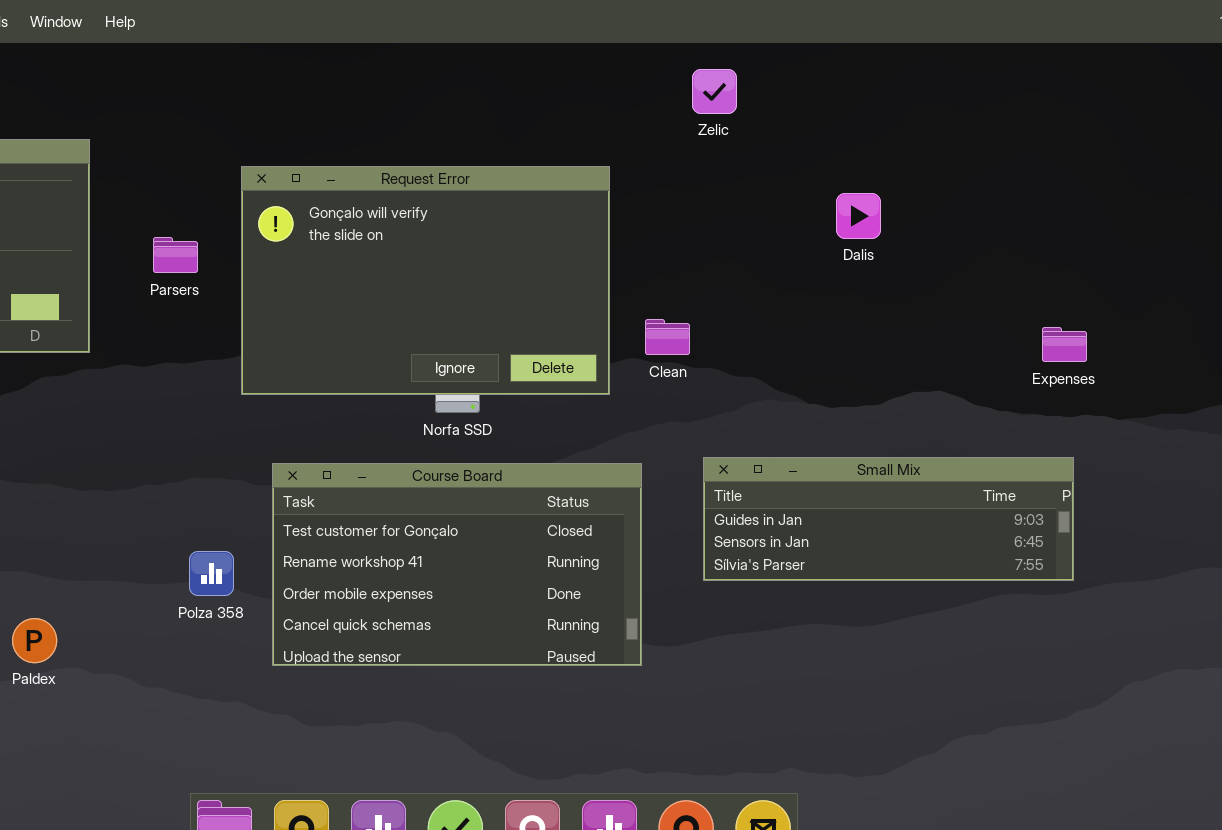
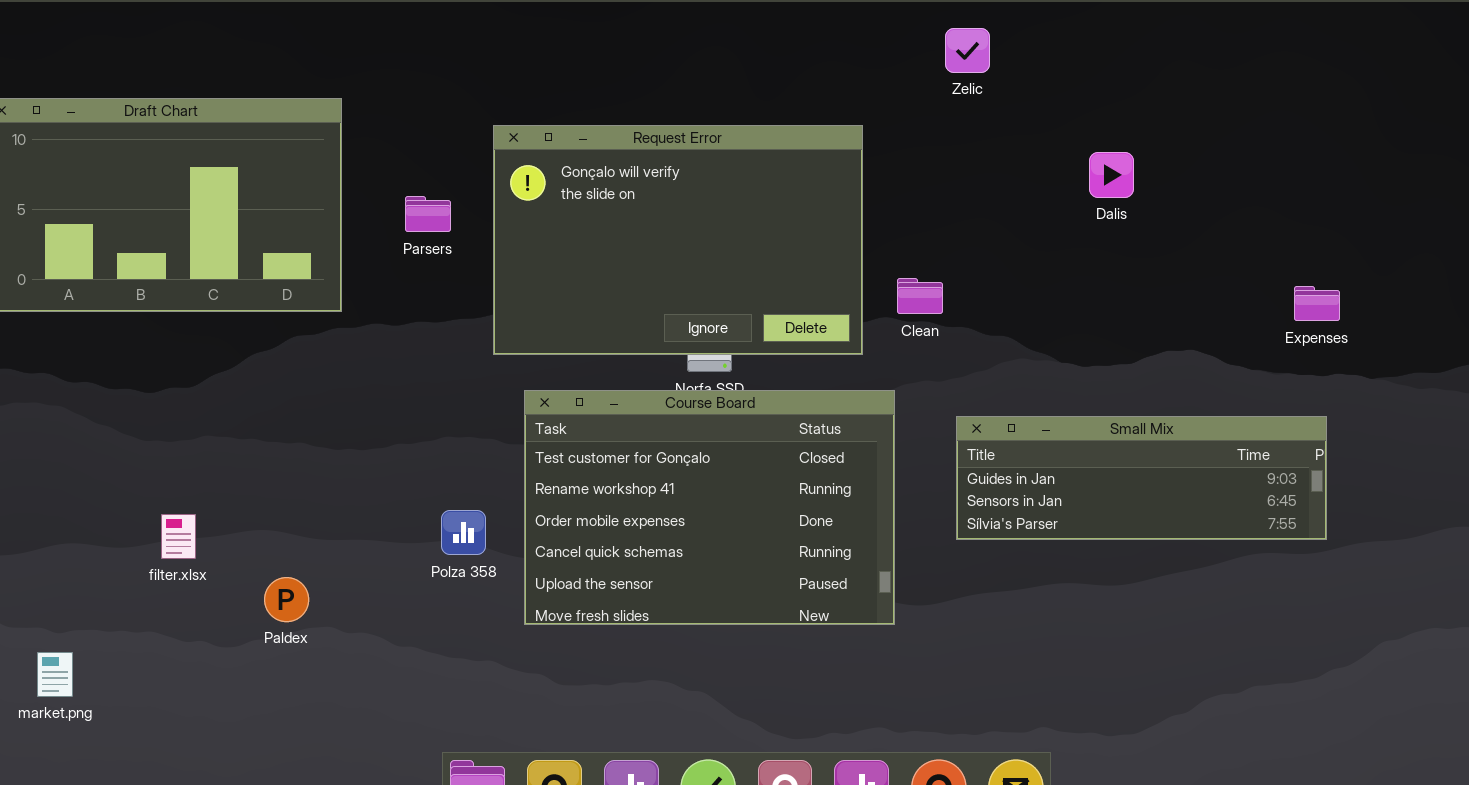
Course Board: [272,463,642,666] -> [524,390,895,625], resized

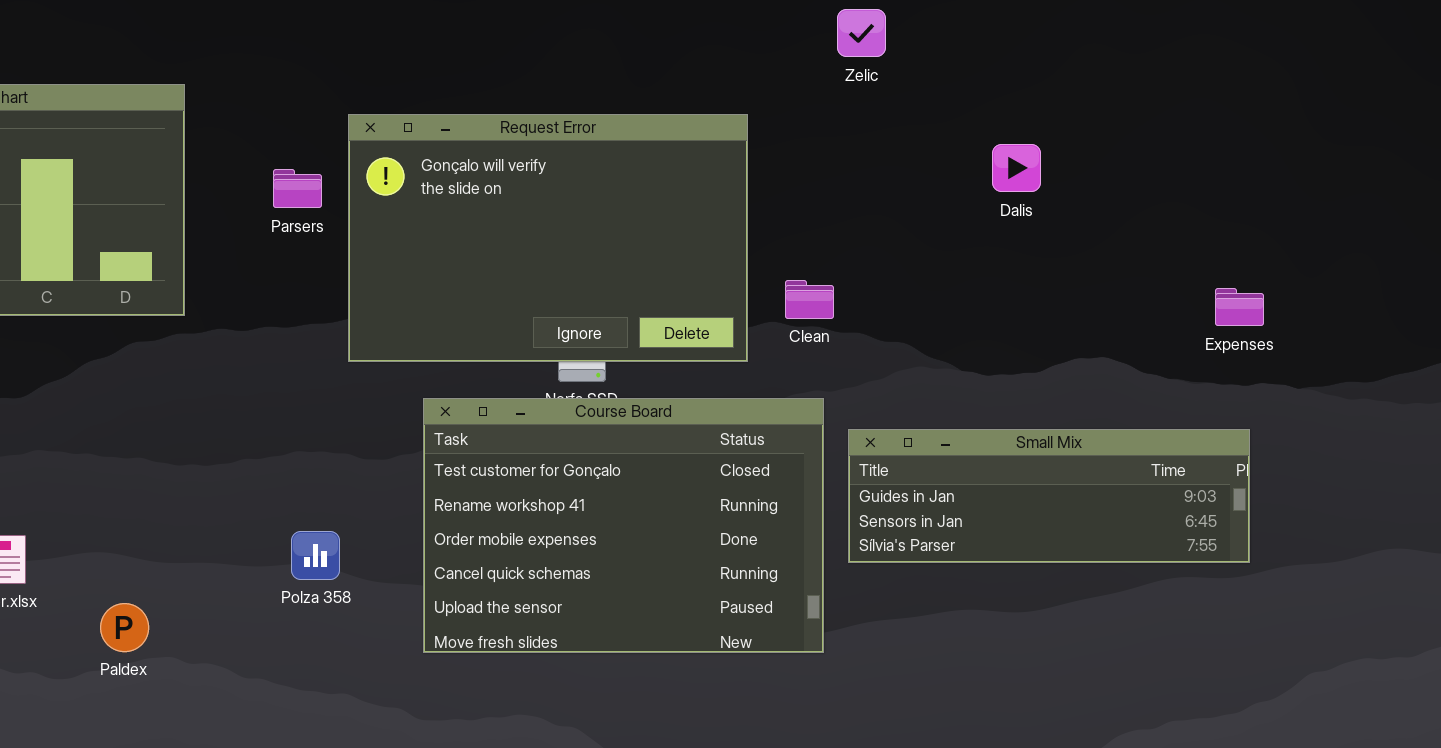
Parsers: [405,196,451,232] -> [273,169,322,208], moved
Course Board: [524,390,895,625] -> [423,398,824,653], moved

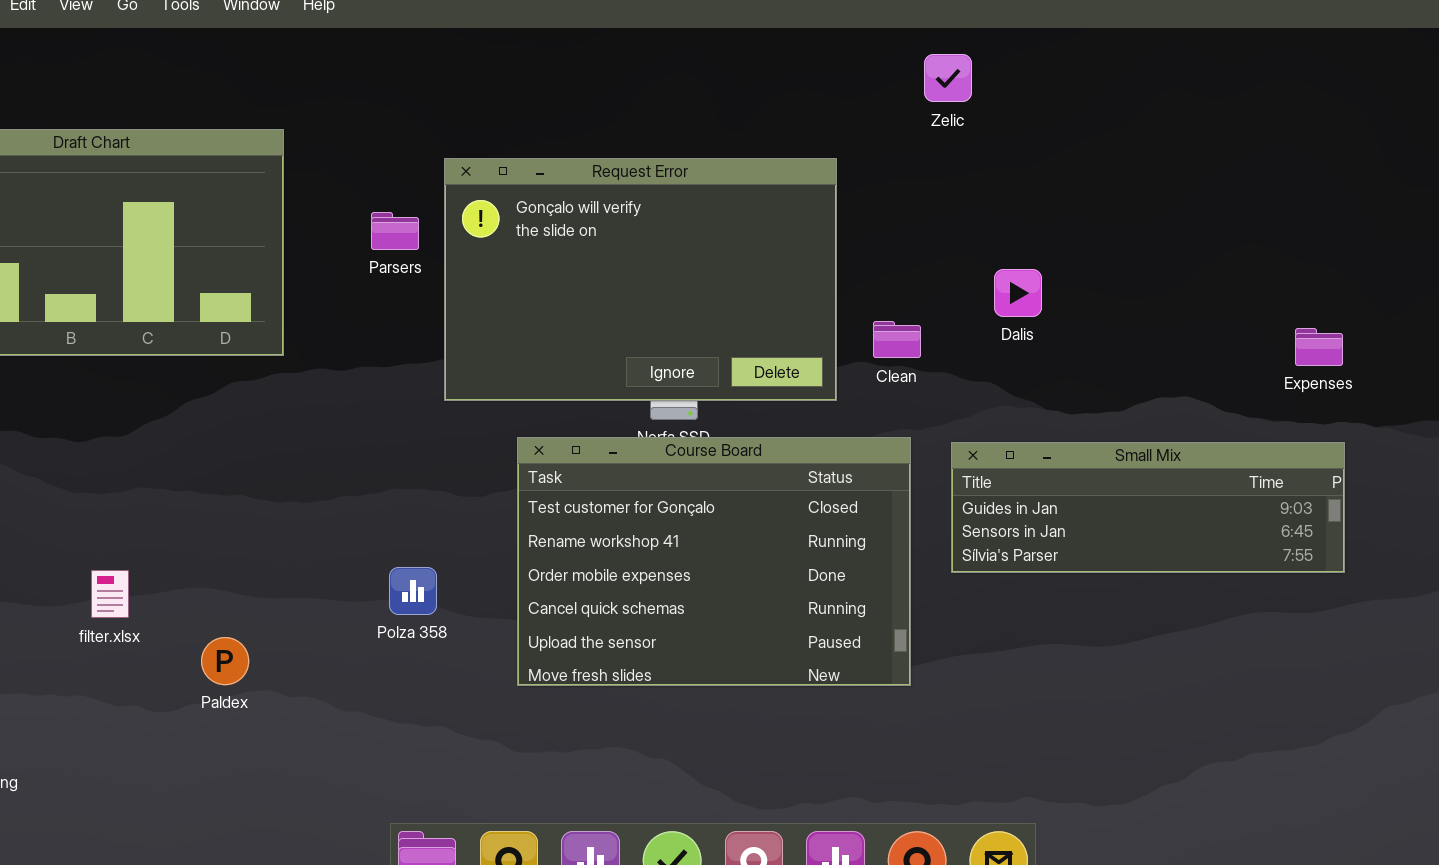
Dalis: [992,144,1041,192] -> [994,269,1042,317], moved
Small Mix: [848,429,1250,563] -> [951,442,1345,573], moved

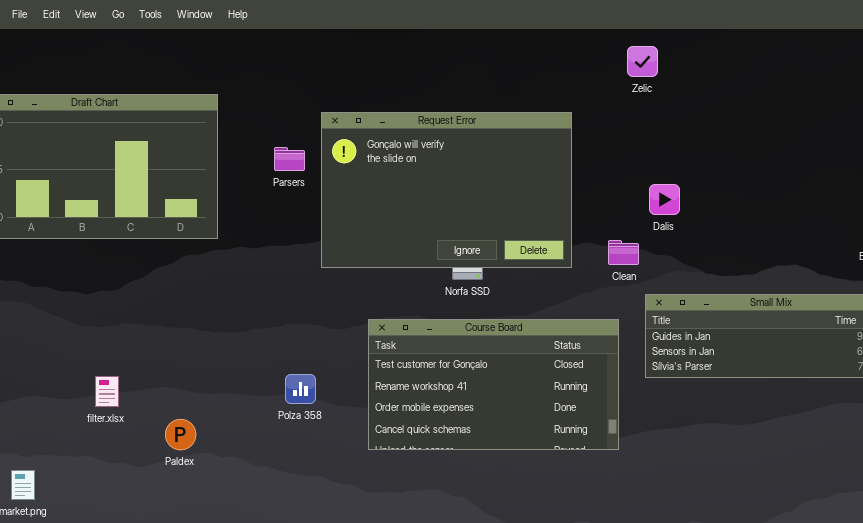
Dalis: [994,269,1042,317] -> [649,184,680,215], moved
Clean: [873,321,921,358] -> [608,240,639,265], moved
Course Board: [517,437,911,686] -> [368,319,619,450], resized

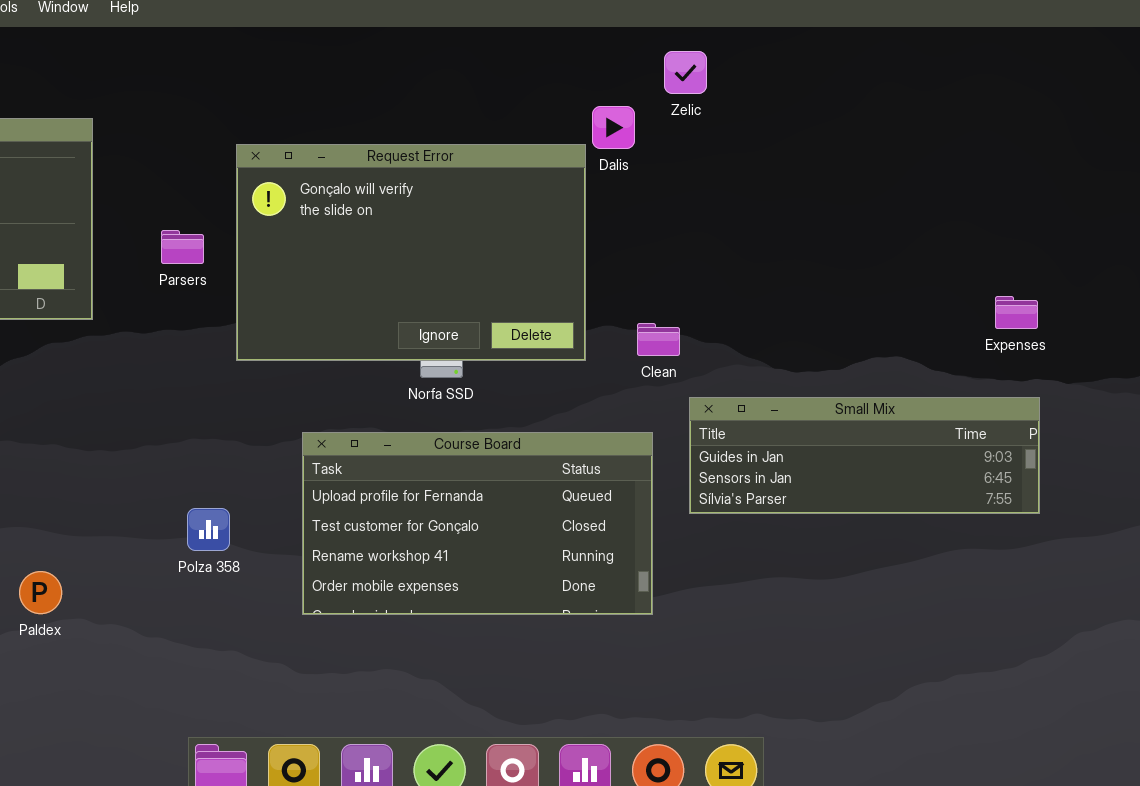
Parsers: [274,147,305,171] -> [161,230,204,264], moved
Dalis: [649,184,680,215] -> [592,106,635,149], moved
Course Board: [368,319,619,450] -> [302,432,653,615], scrolled up 1 row

